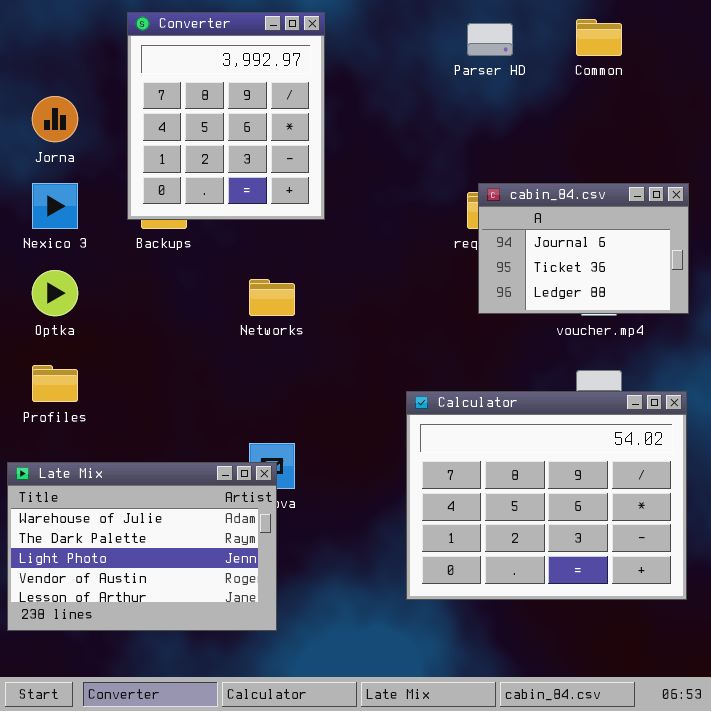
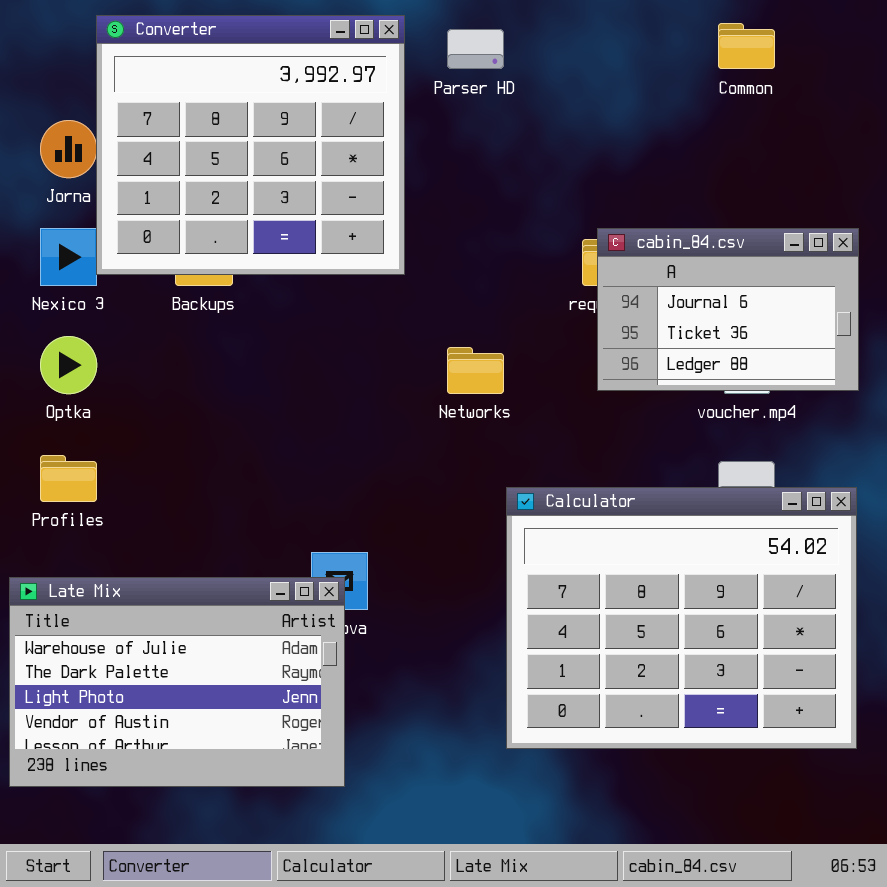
Converter: [127,12,325,220] -> [96,15,405,275], resized
Parser HD: [467,23,513,56] -> [447,29,504,69], moved
Networks: [249,279,295,316] -> [447,347,504,394], moved

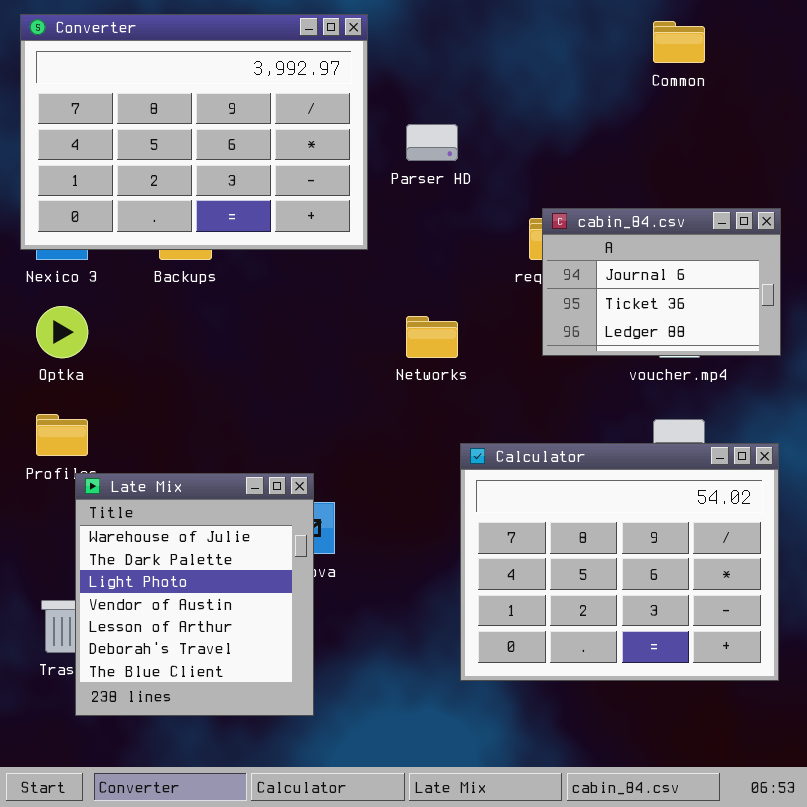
Converter: [96,15,405,275] -> [20,14,368,250], resized
Parser HD: [447,29,504,69] -> [406,124,458,161], moved
Late Mix: [9,577,345,787] -> [75,473,314,716], resized

